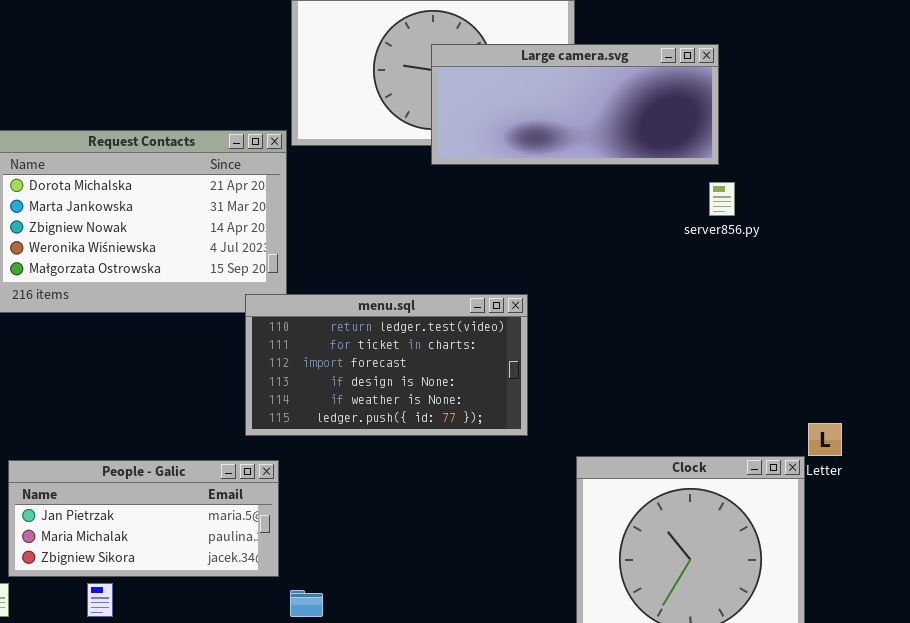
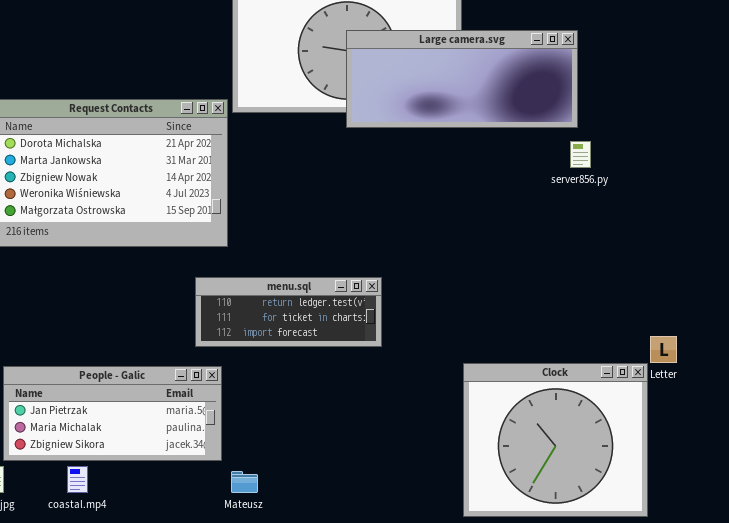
menu.sql: [245,294,528,436] -> [195,277,382,347], resized

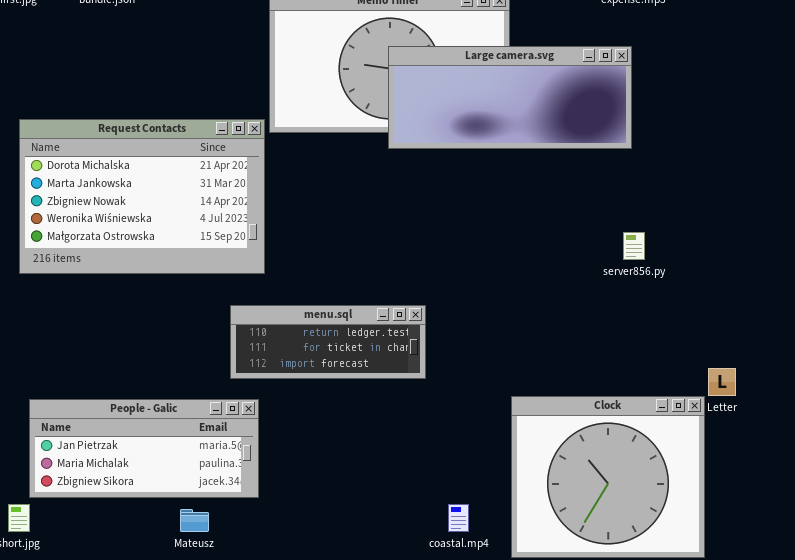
server856.py: [570,141,591,168] -> [623,232,645,260], moved
coastal.mp4: [67,466,88,493] -> [448,504,469,532], moved
Mateusz: [231,471,258,493] -> [180,509,209,532], moved

